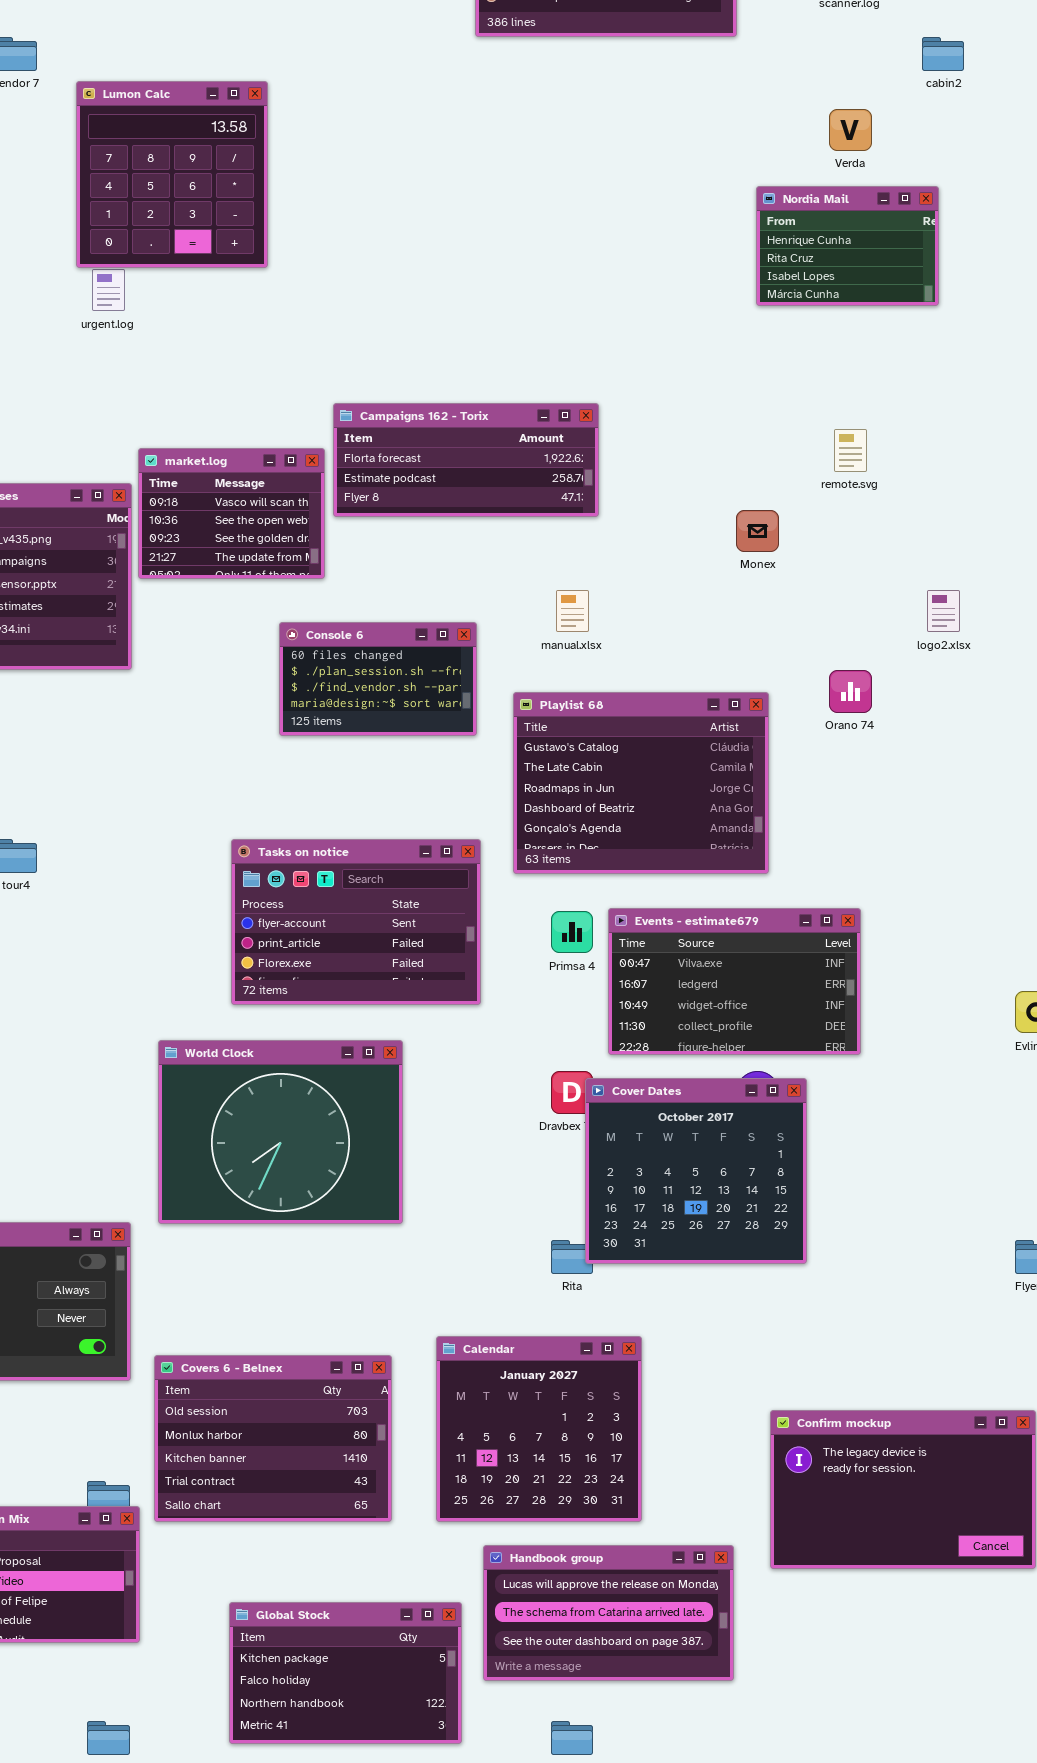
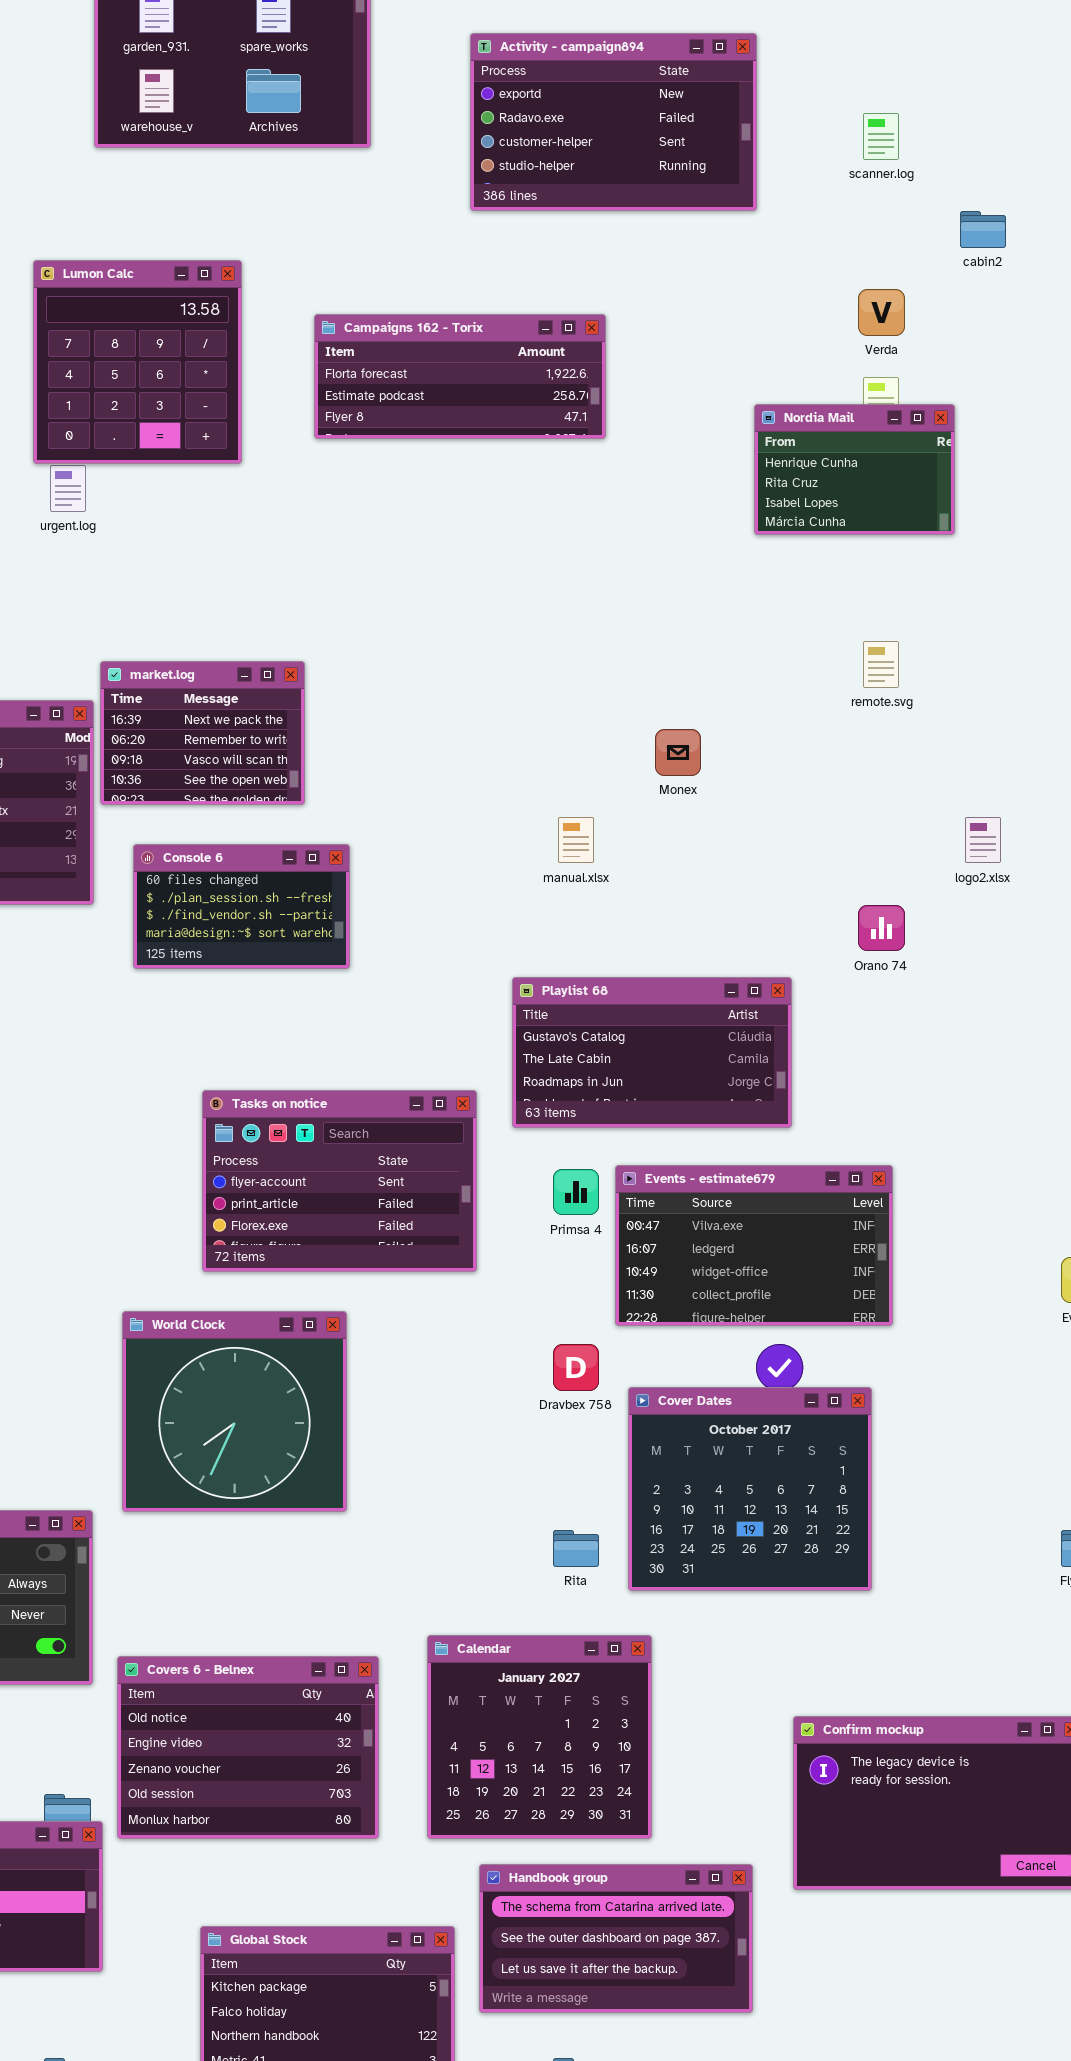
Nordia Mail: [756,186,939,306] -> [754,404,955,535], moved
Campaigns 162 - Torix: [333,403,599,517] -> [314,314,606,439], moved
market.log: [138,448,325,579] -> [100,661,305,805], scrolled up 2 rows
Monex: [736,510,779,552] -> [655,729,701,776], moved
Console 6: [279,622,477,736] -> [133,844,350,969], moved
Playlist 68: [513,692,769,874] -> [512,977,792,1128], resized
World Clock: [158,1040,403,1224] -> [122,1311,347,1512], resized
Cover Dates: [585,1078,807,1264] -> [628,1387,872,1591], moved
Covers 6 - Belnex: [154,1355,392,1522] -> [117,1656,379,1839], scrolled up 3 rows
Handbook group: [483,1545,734,1681] -> [479,1864,753,2013], scrolled down 1 row

